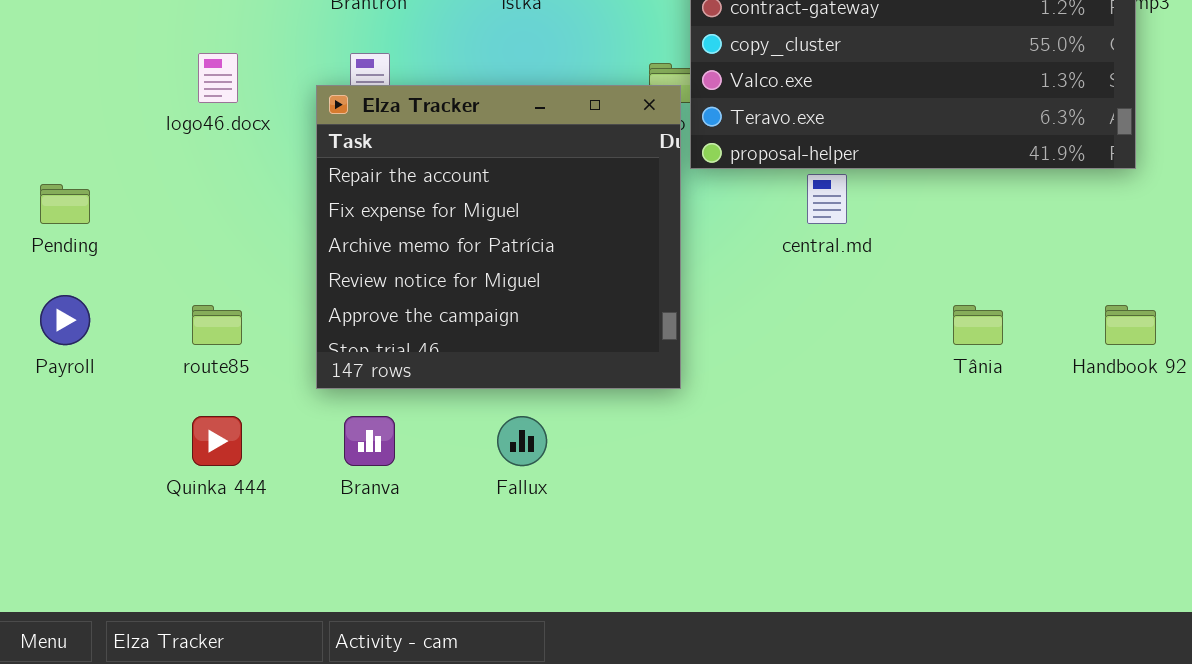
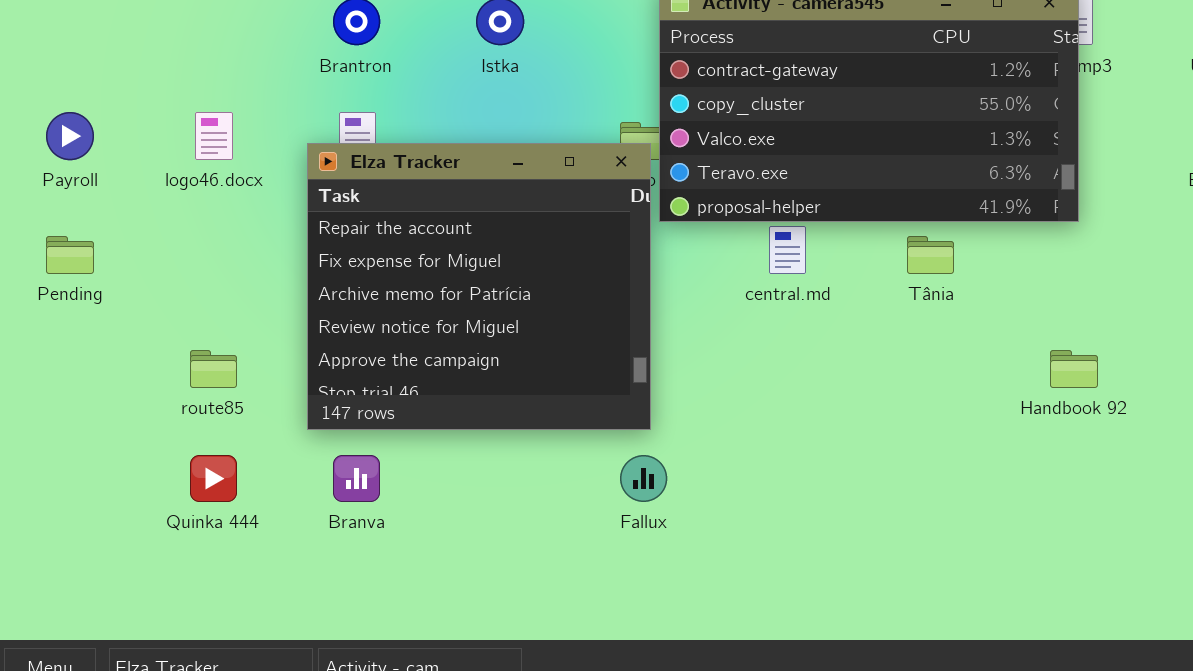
Payroll: [40,295,90,345] -> [46,112,94,160], moved
Tânia: [953,305,1003,345] -> [907,236,954,274], moved
Fallux: [497,416,547,466] -> [620,455,667,502], moved

